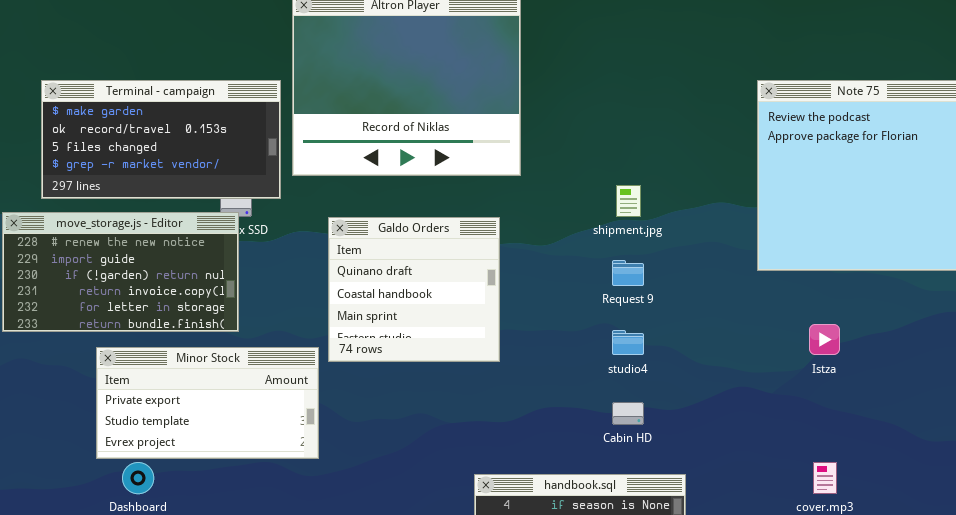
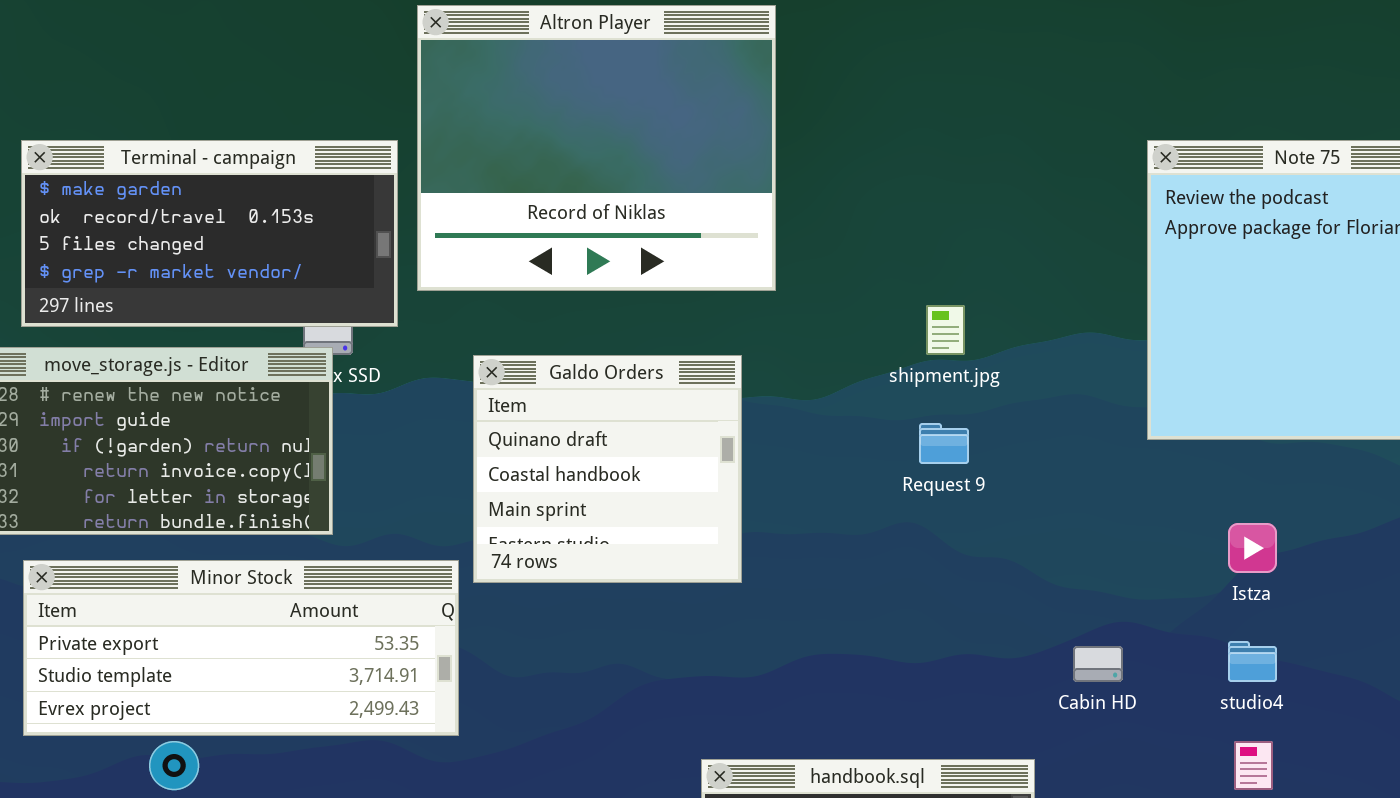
studio4: [612,330,644,355] -> [1228,641,1277,682], moved
Minor Stock: [96,347,319,459] -> [23,560,459,736], resized
Cabin HD: [612,402,644,425] -> [1073,646,1123,682], moved

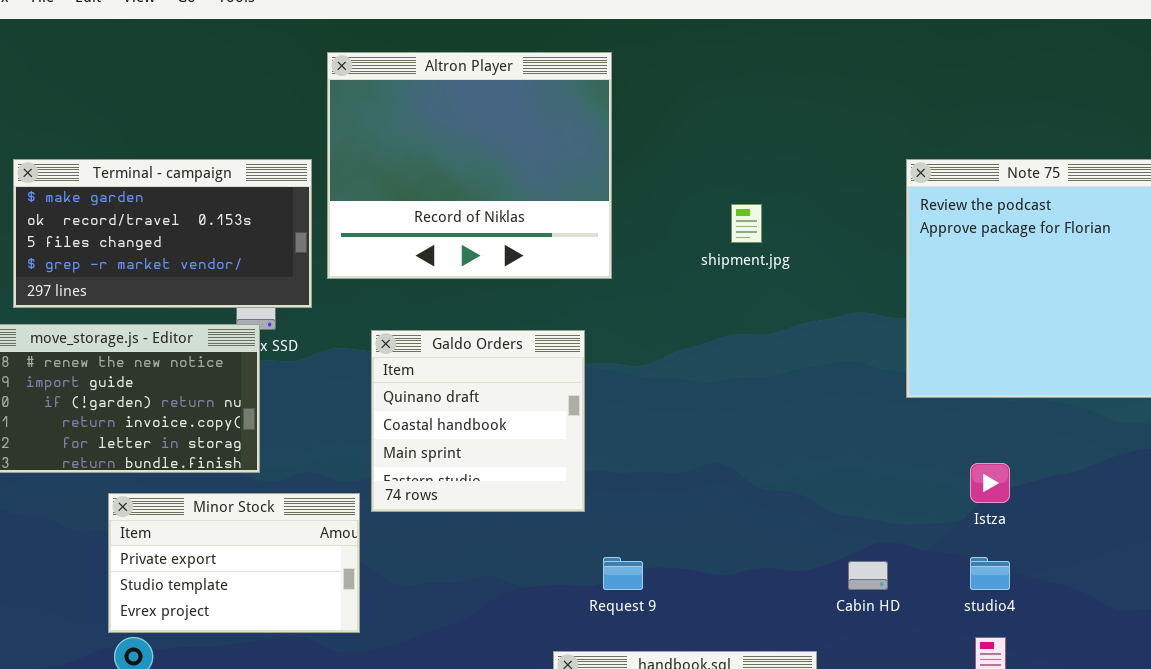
shipment.jpg: [926,305,965,355] -> [731,204,762,243], moved
Request 9: [919,423,969,464] -> [603,557,643,590], moved
Minor Stock: [23,560,459,736] -> [108,493,360,633], resized

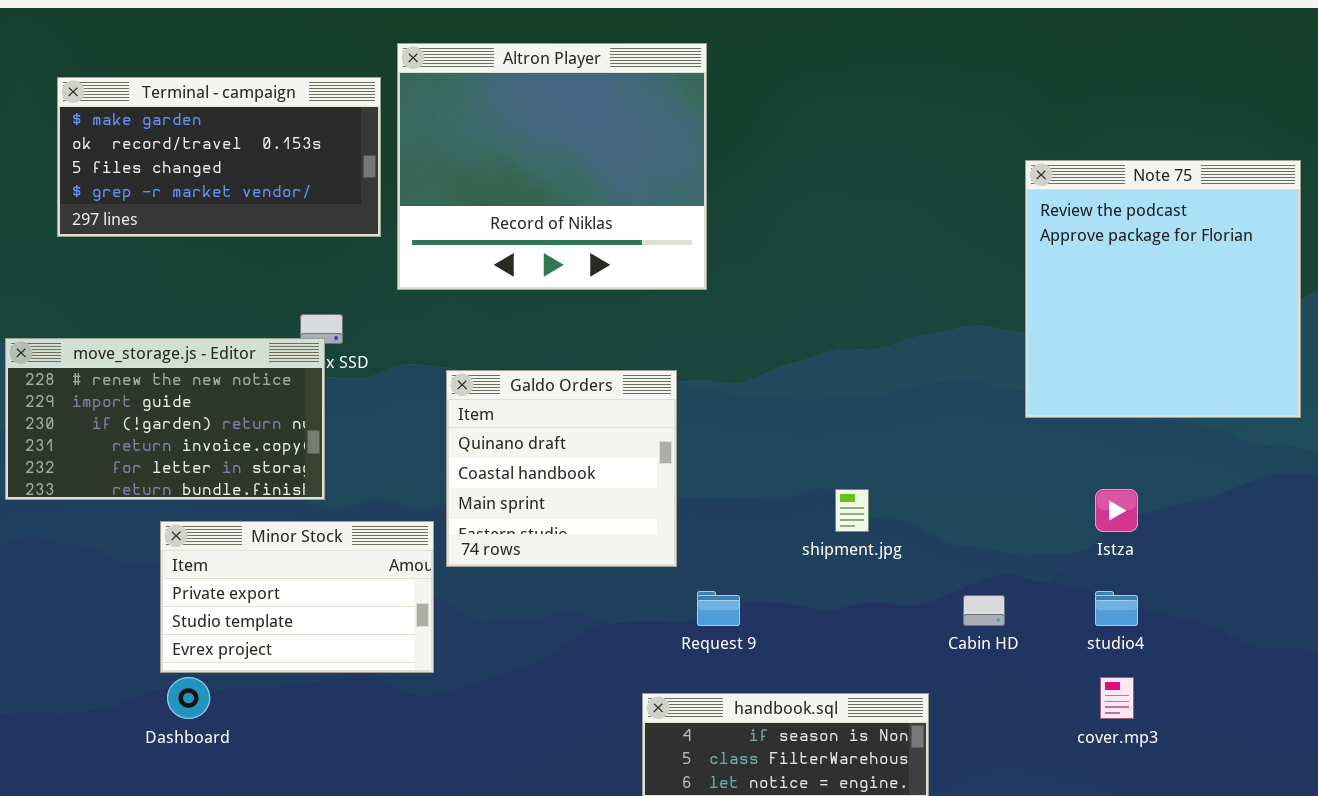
Terminal - campaign: [13,159,312,308] -> [57,77,381,237], moved
shipment.jpg: [731,204,762,243] -> [835,489,869,532], moved
Galdo Orders: [371,330,585,512] -> [446,370,677,567], moved

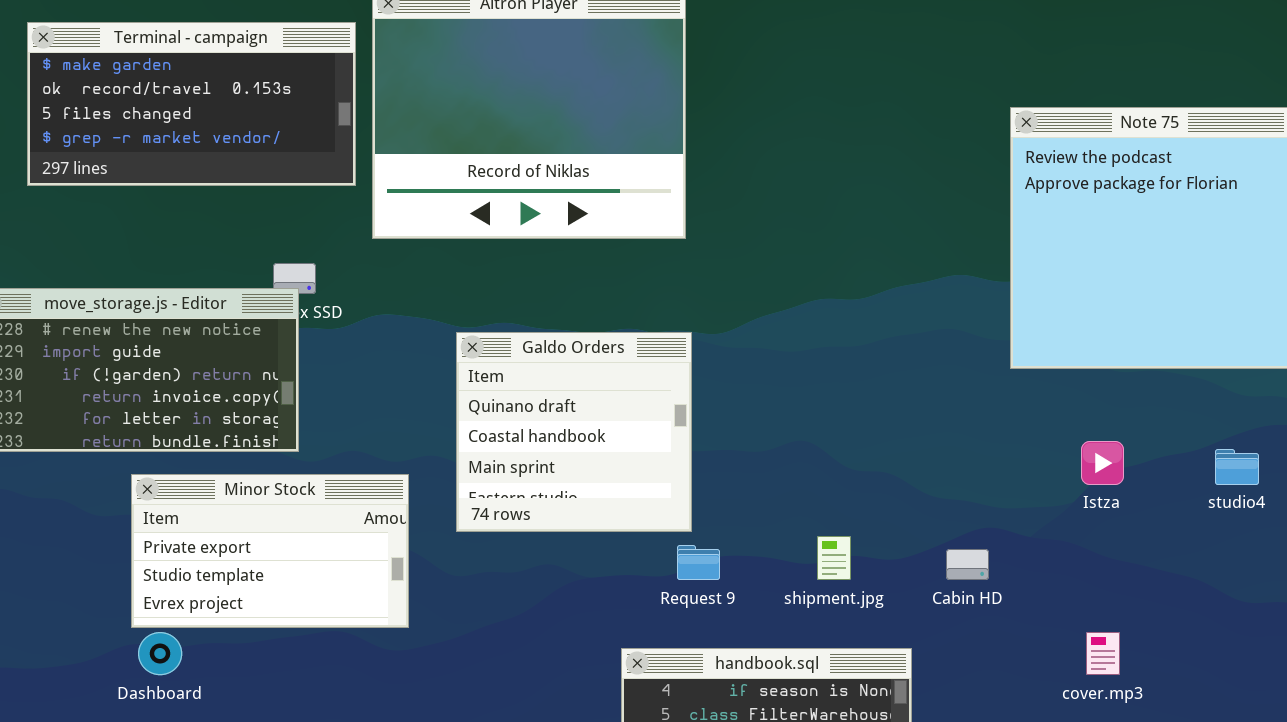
Galdo Orders: [446,370,677,567] -> [456,332,692,532], moved
shipment.jpg: [835,489,869,532] -> [817,536,851,580], moved
studio4: [1095,591,1138,626] -> [1215,449,1259,485], moved

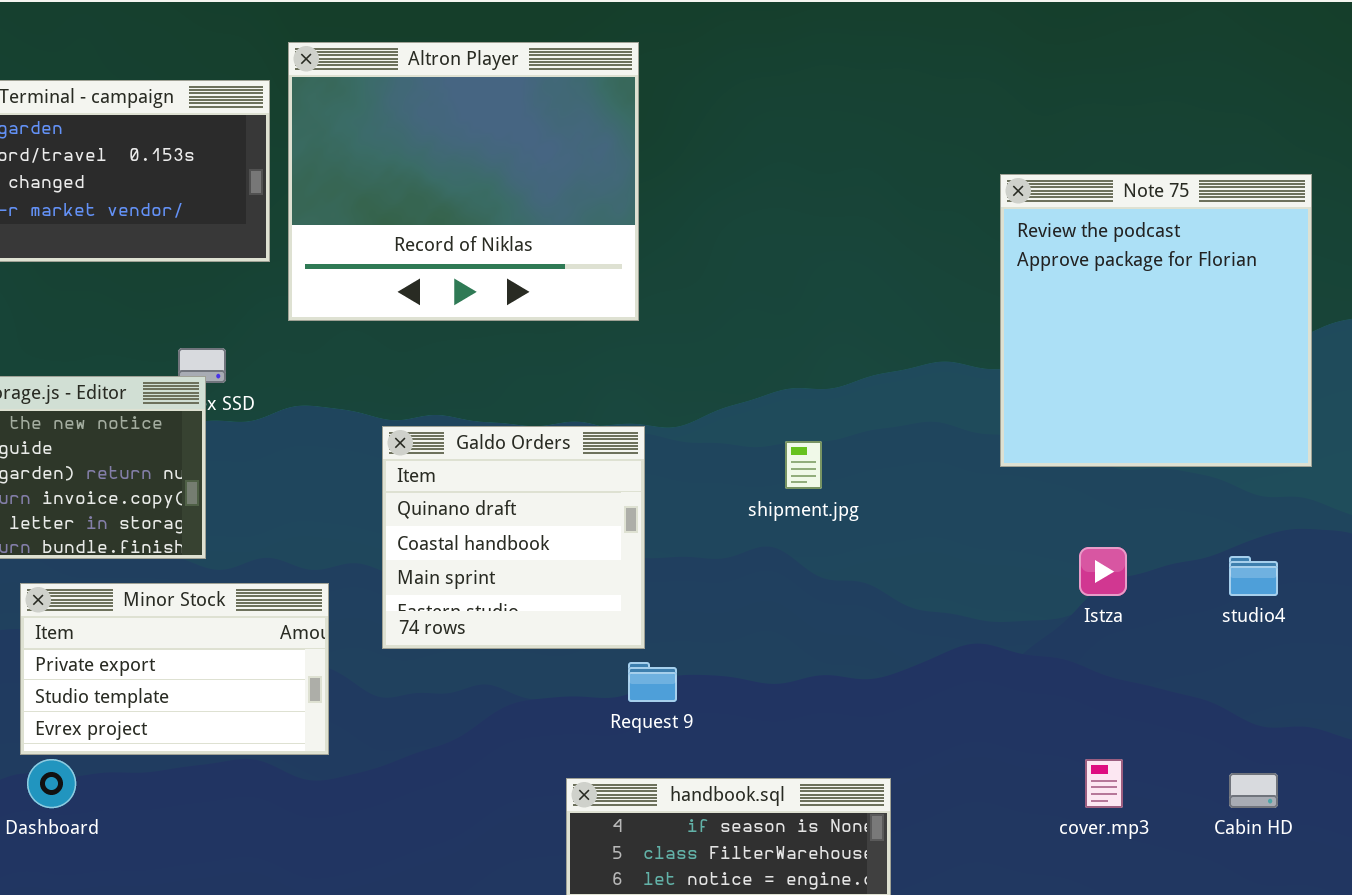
shipment.jpg: [817,536,851,580] -> [785,441,822,489], moved
Cabin HD: [946,549,989,580] -> [1229,773,1278,808], moved

